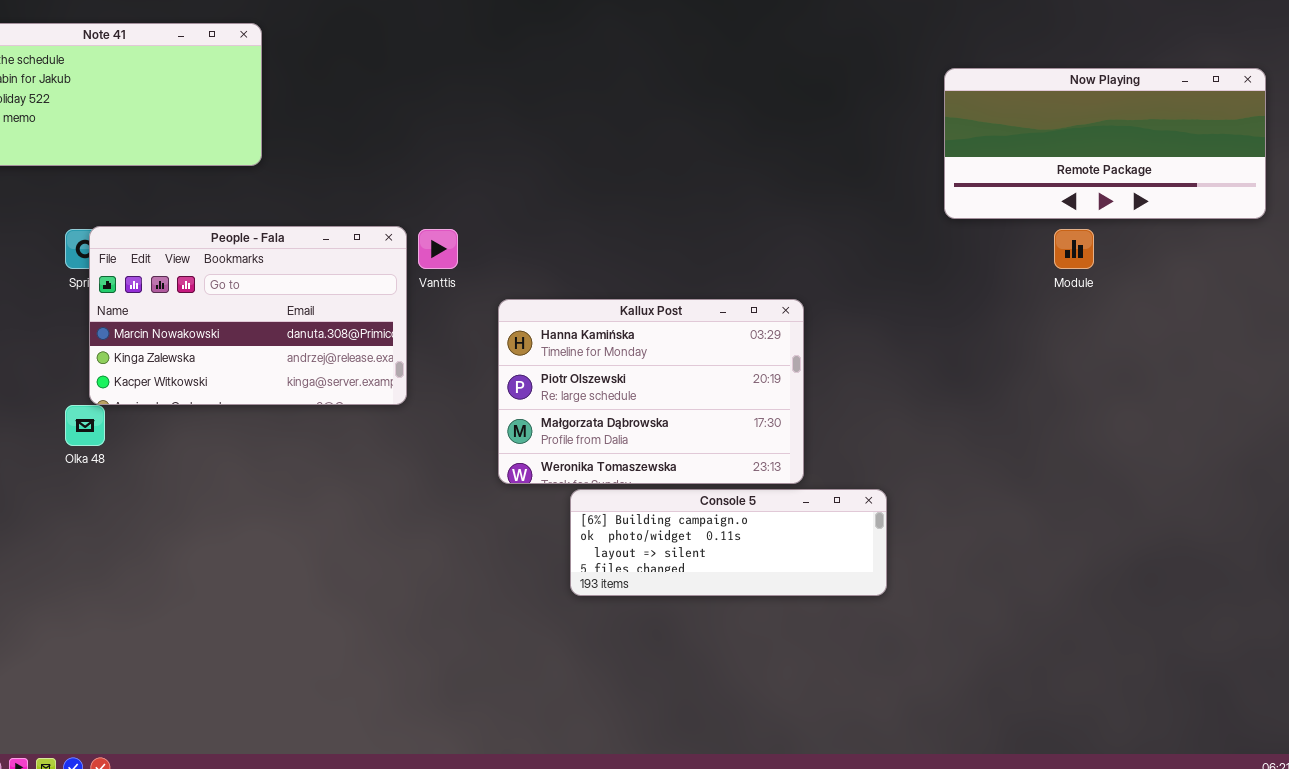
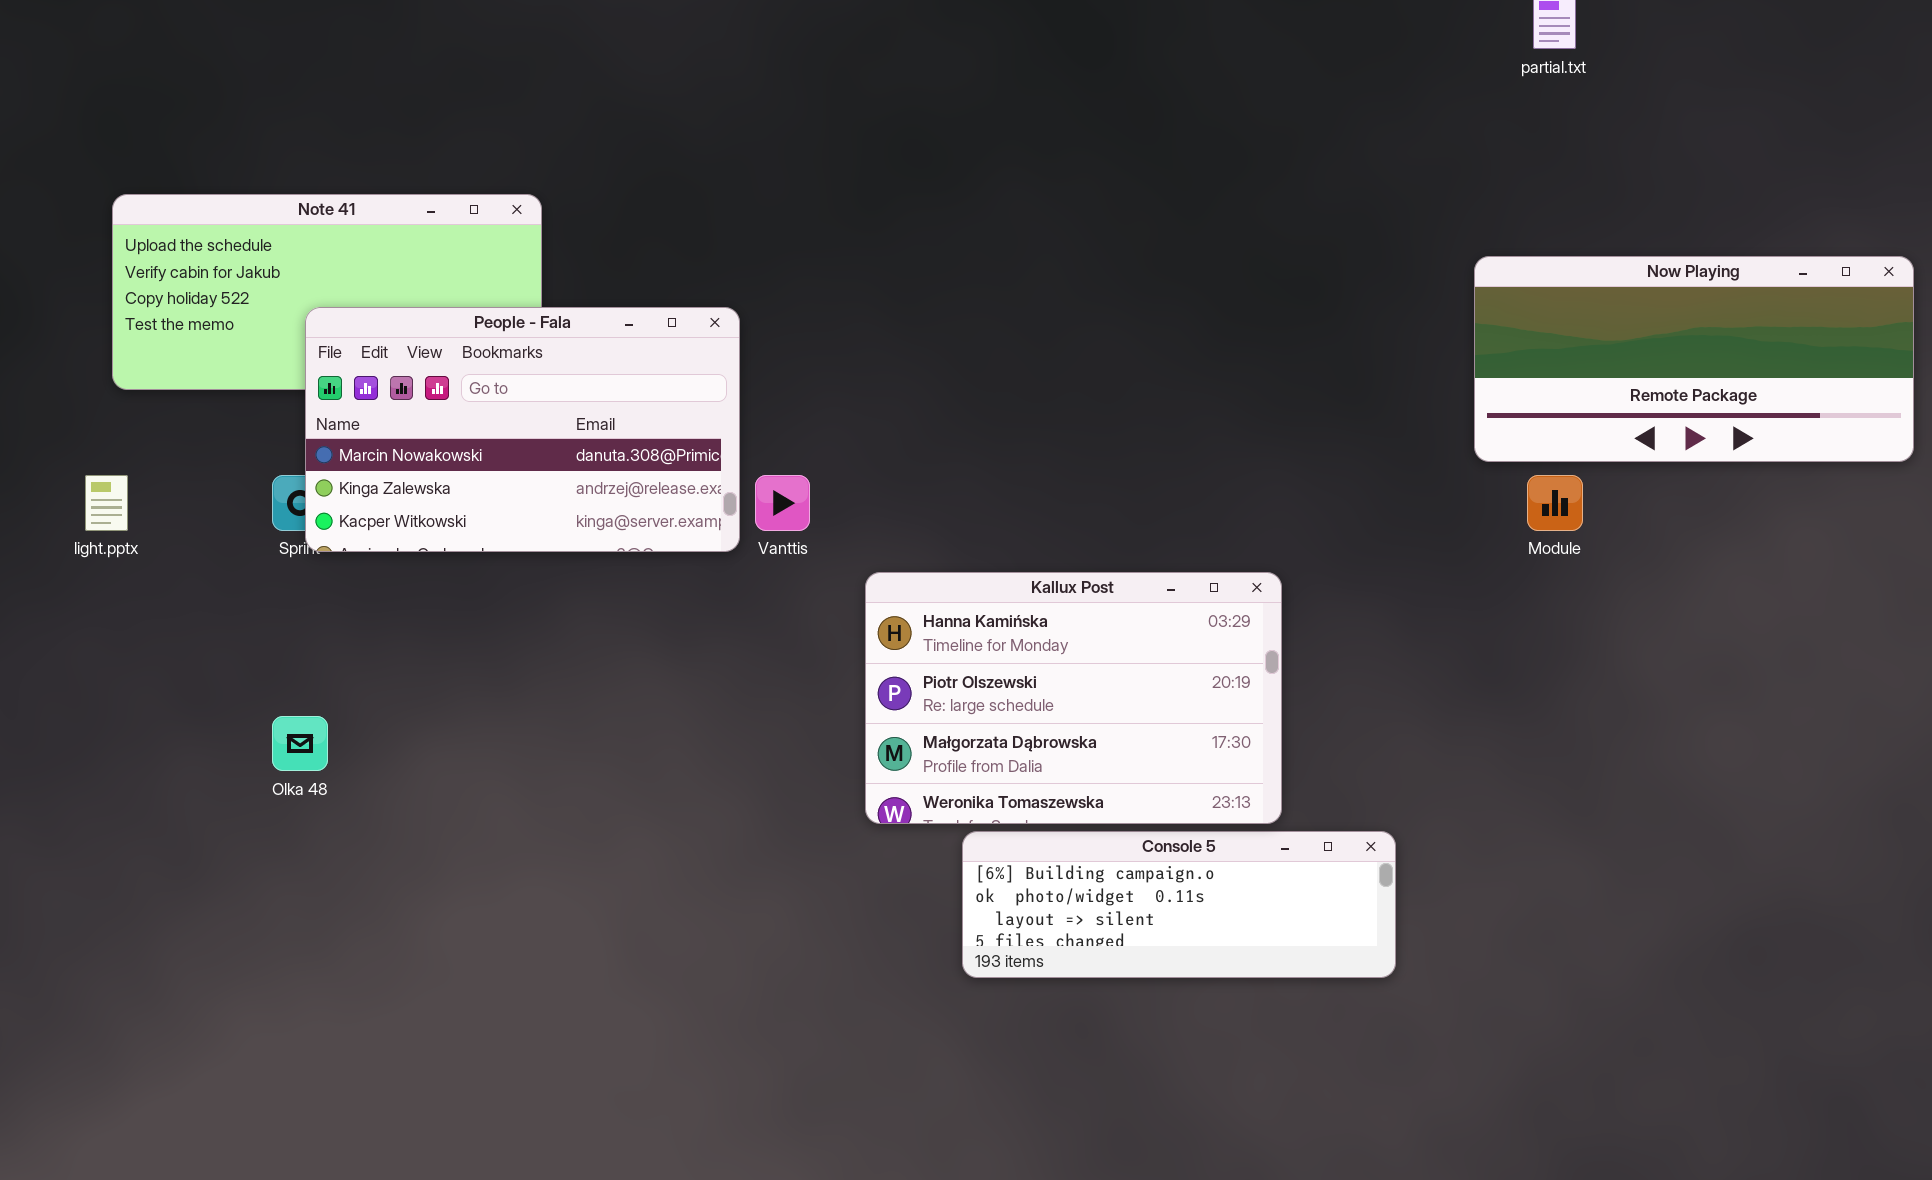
People - Fala: [89,226,407,405] -> [305,307,740,552], moved
Module: [1054,229,1094,269] -> [1527,475,1583,531], moved

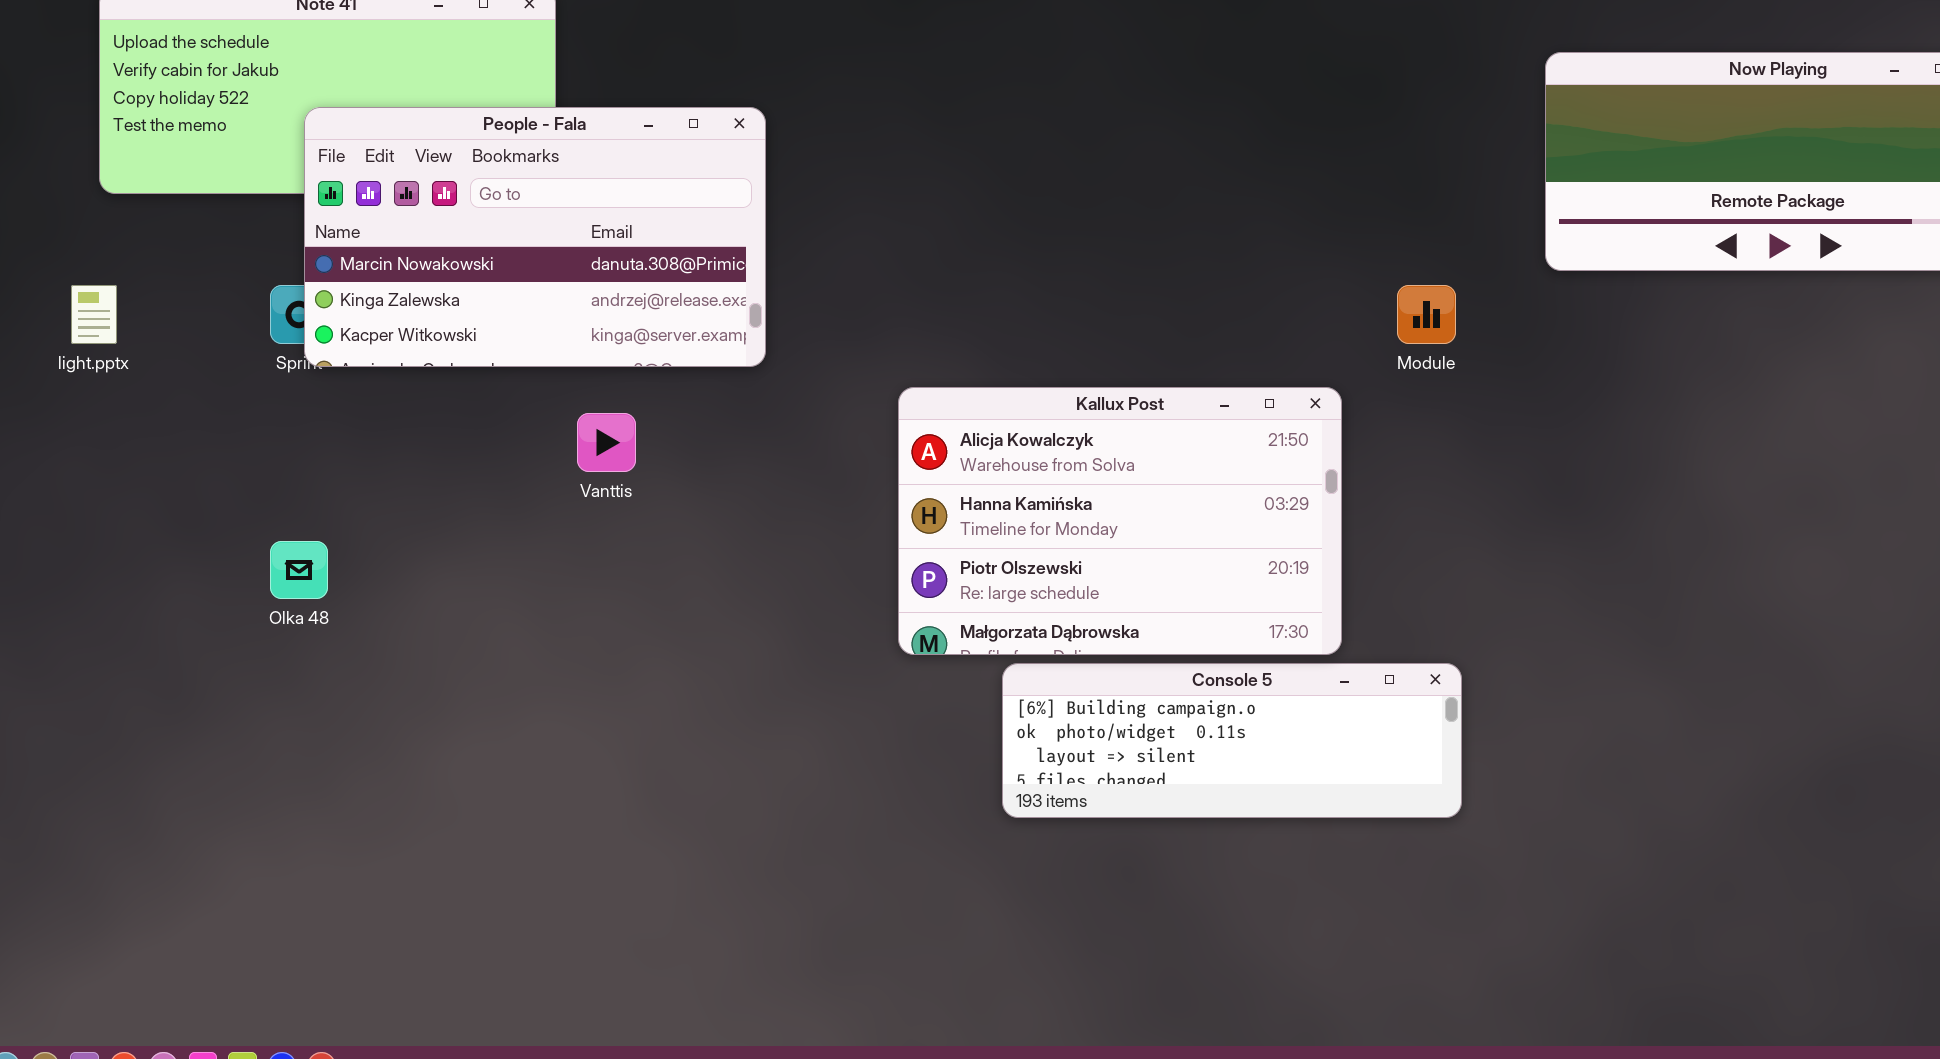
Vanttis: [755,475,810,531] -> [577,413,636,472], moved
Module: [1527,475,1583,531] -> [1397,285,1456,344], moved
Kallux Post: [865,572,1282,824] -> [898,387,1342,655], scrolled up 1 row

